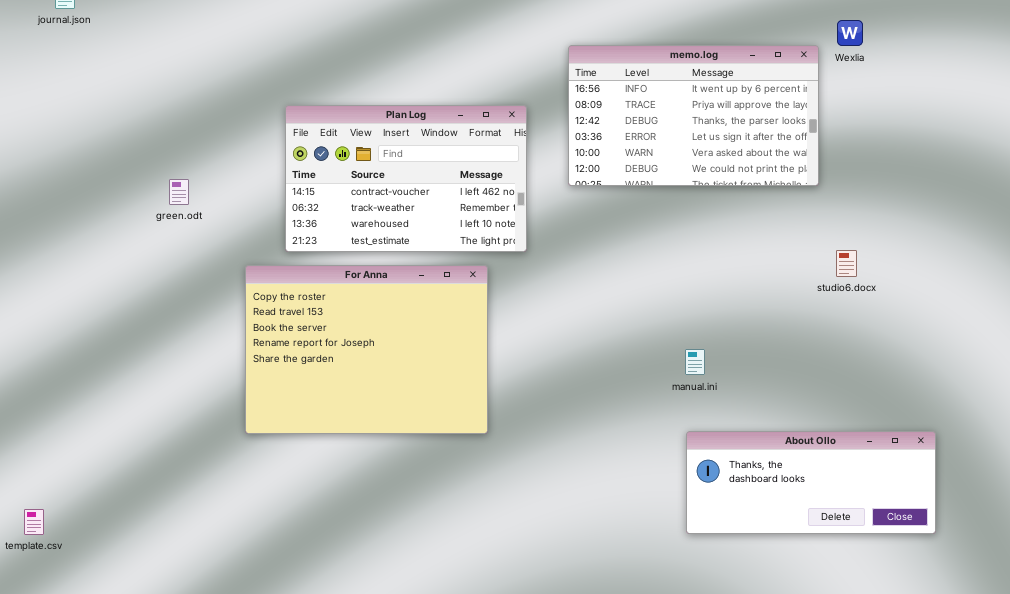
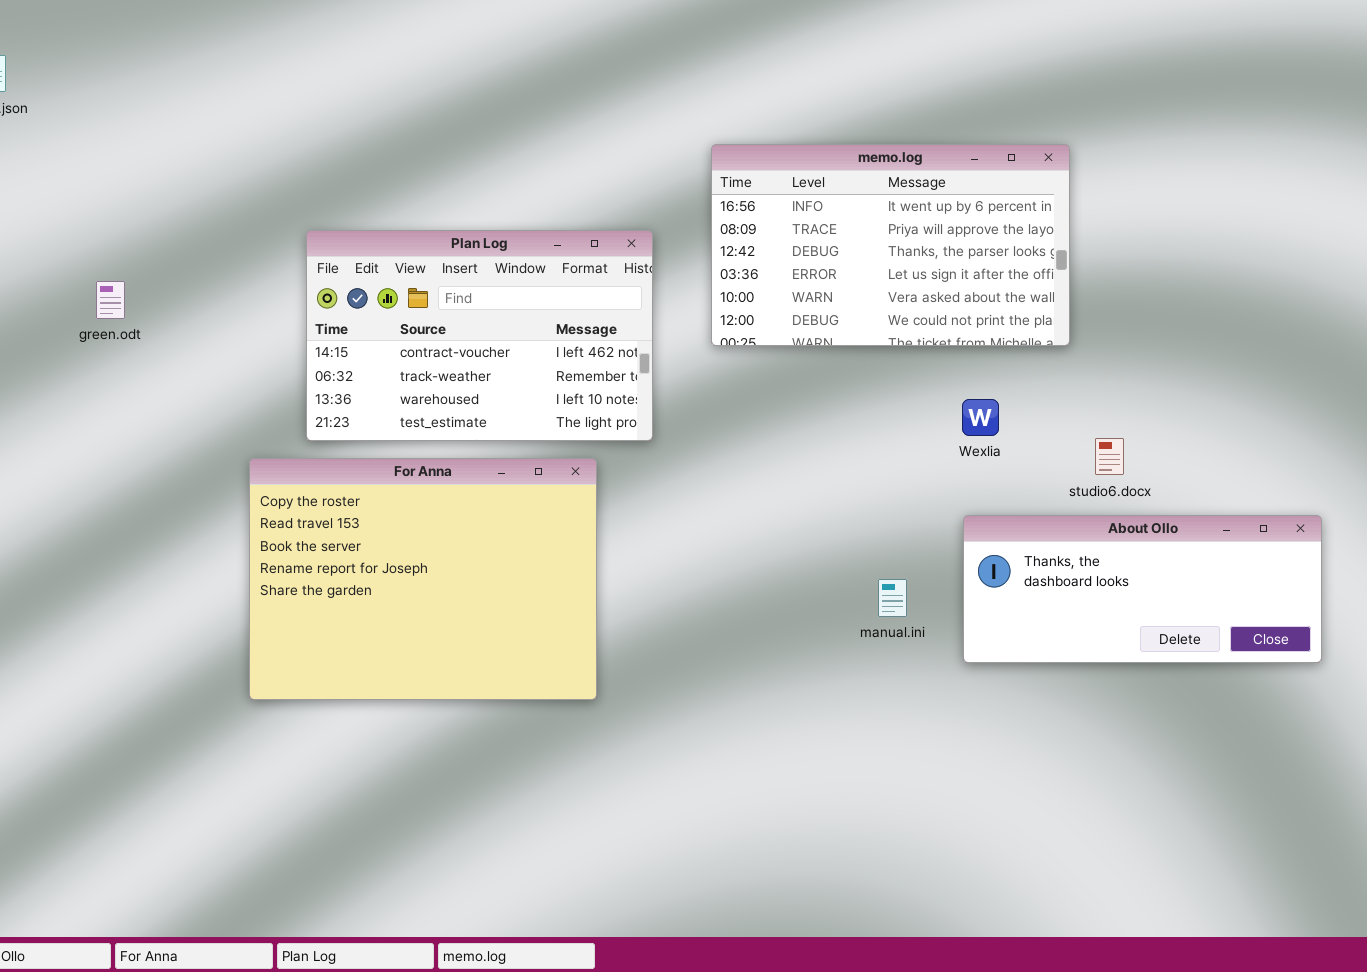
Wexlia: [837,20,863,46] -> [962,399,999,436], moved
green.odt: [169,179,189,205] -> [96,281,125,319], moved
About Ollo: [686,431,936,534] -> [963,515,1322,663], moved

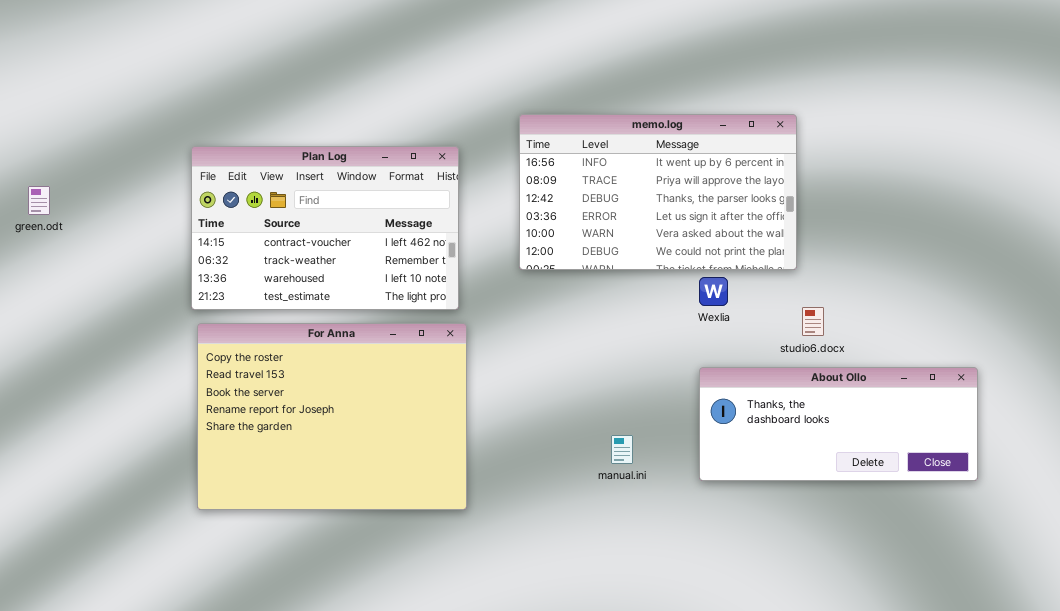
memo.log: [711,144,1070,346] -> [519,114,797,270], moved
For Anna: [249,458,597,700] -> [197,323,467,510], moved
manual.ini: [878,579,907,617] -> [611,435,633,464], moved

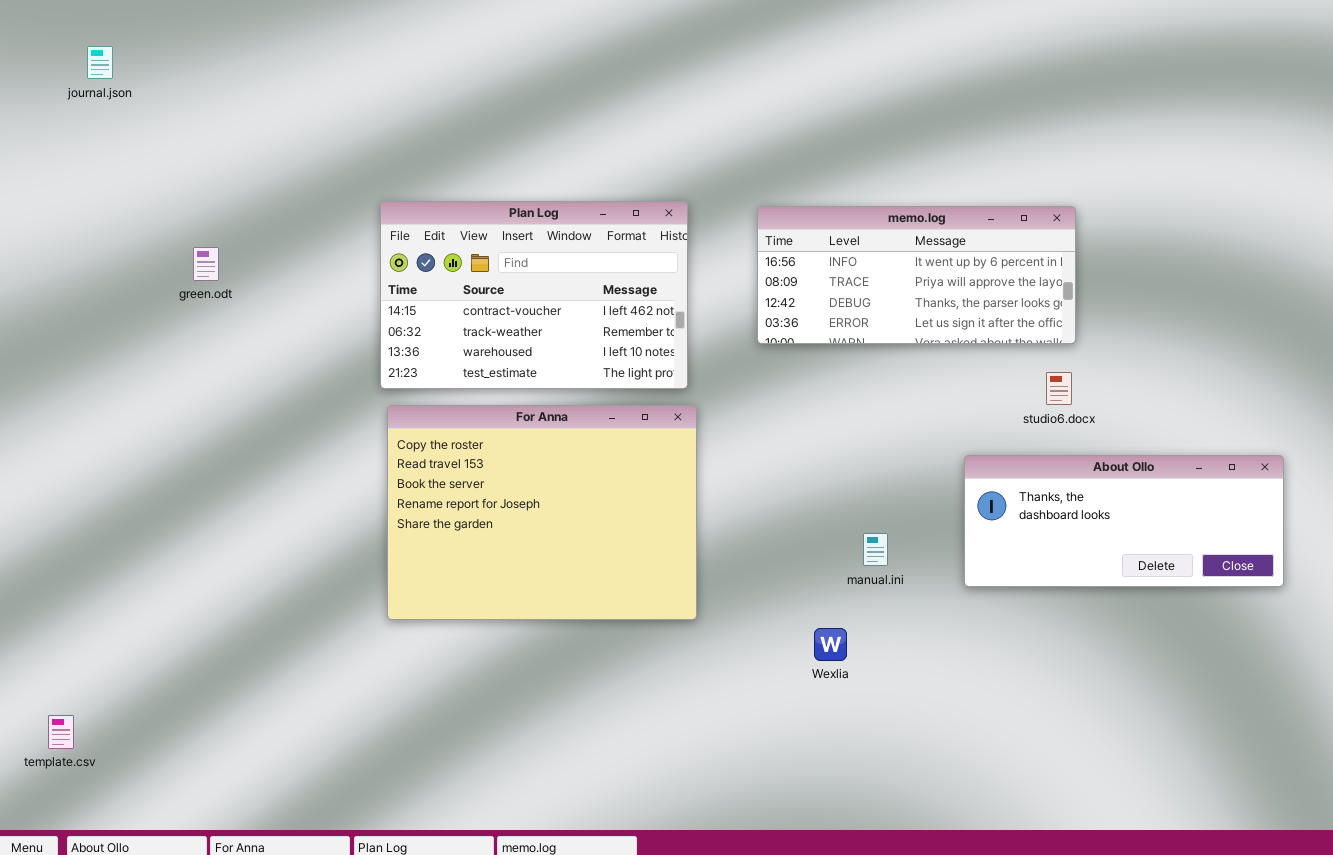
memo.log: [519,114,797,270] -> [757,206,1076,344], resized
Wexlia: [699,277,728,306] -> [814,628,847,661], moved
studio6.docx: [802,307,824,336] -> [1046,372,1072,405], moved

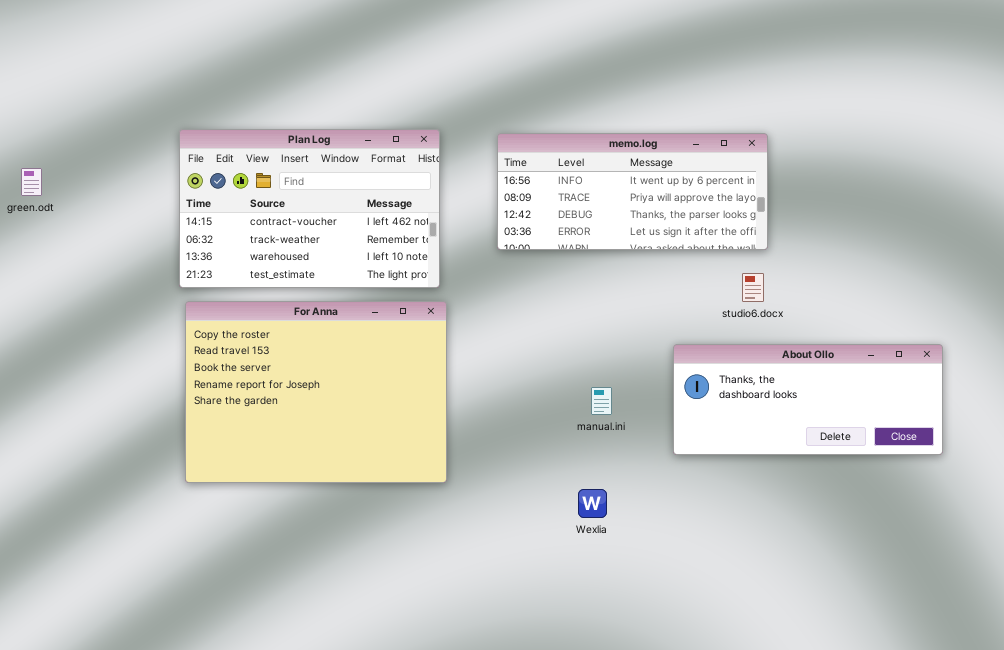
manual.ini: [863,533,888,566] -> [591,387,612,415], moved
Wexlia: [814,628,847,661] -> [578,489,607,518], moved

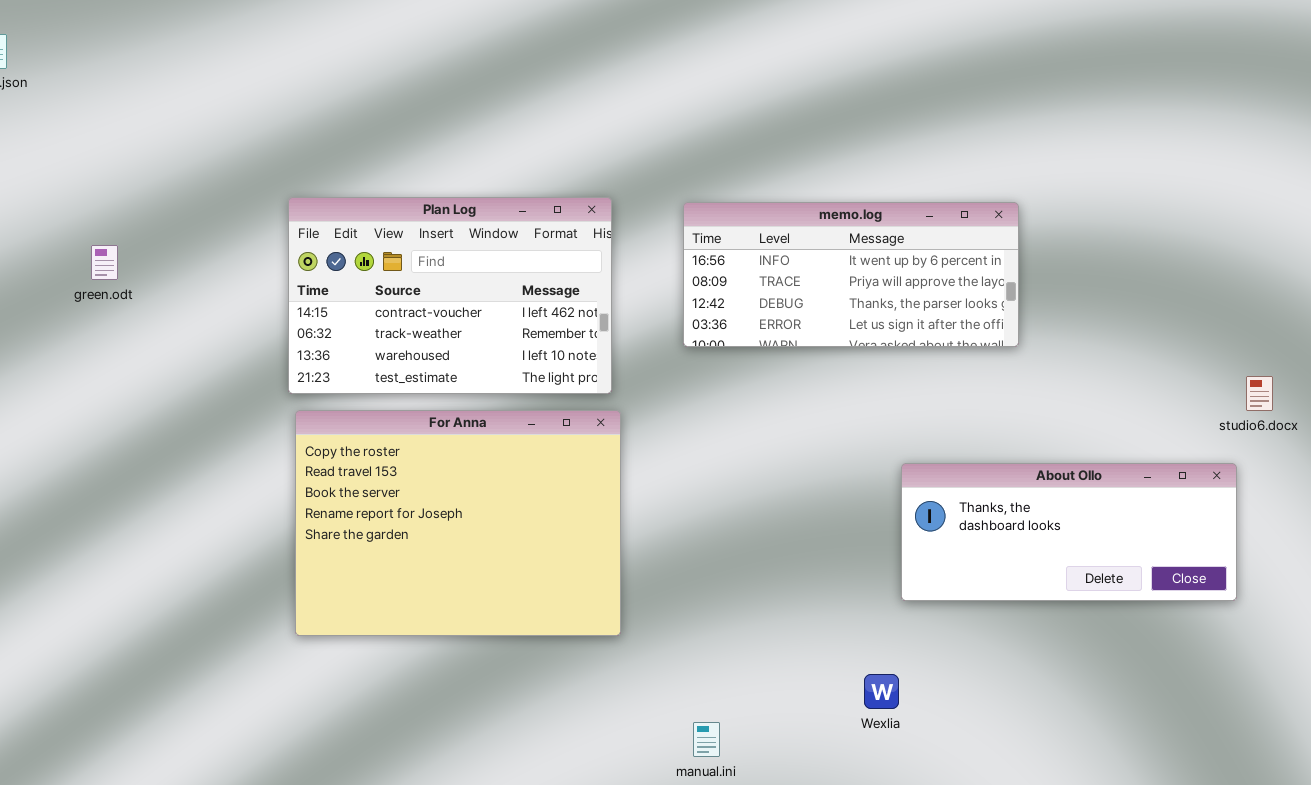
studio6.docx: [742,273,764,302] -> [1246,376,1273,411], moved
manual.ini: [591,387,612,415] -> [693,722,720,757], moved
Wexlia: [578,489,607,518] -> [864,674,899,709], moved

